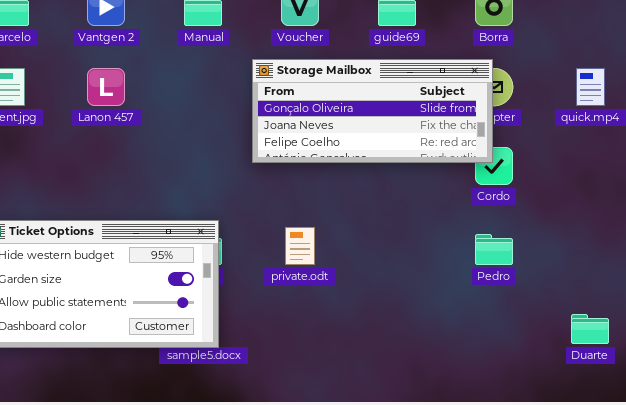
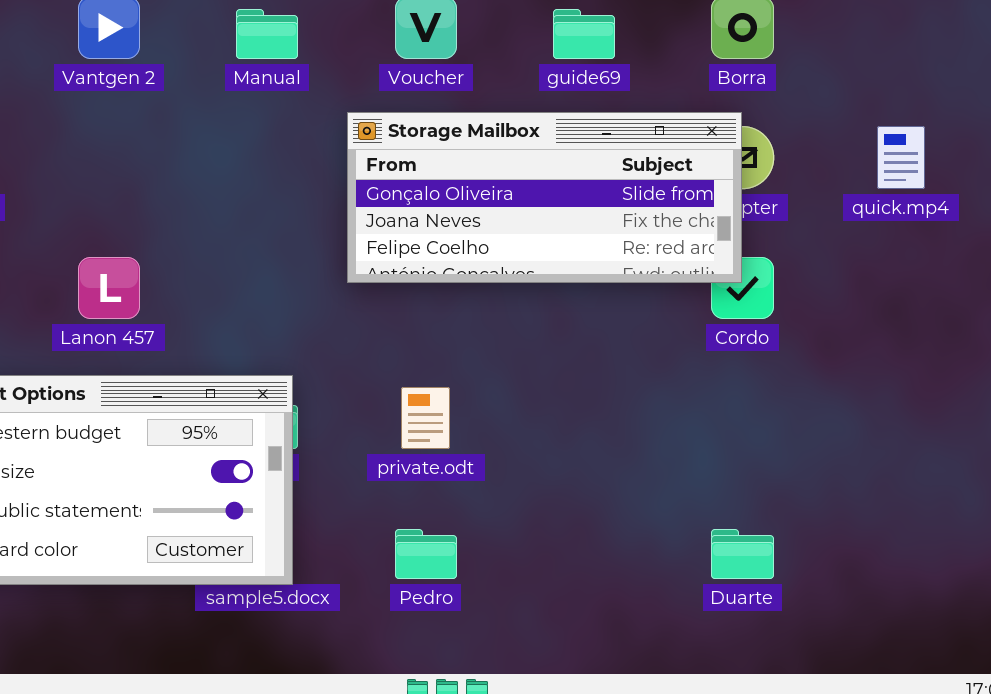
Lanon 457: [87,68,125,106] -> [78,257,140,319], moved
Pedro: [475,234,513,265] -> [395,529,457,579], moved
Duarte: [571,314,609,344] -> [711,529,774,579], moved

